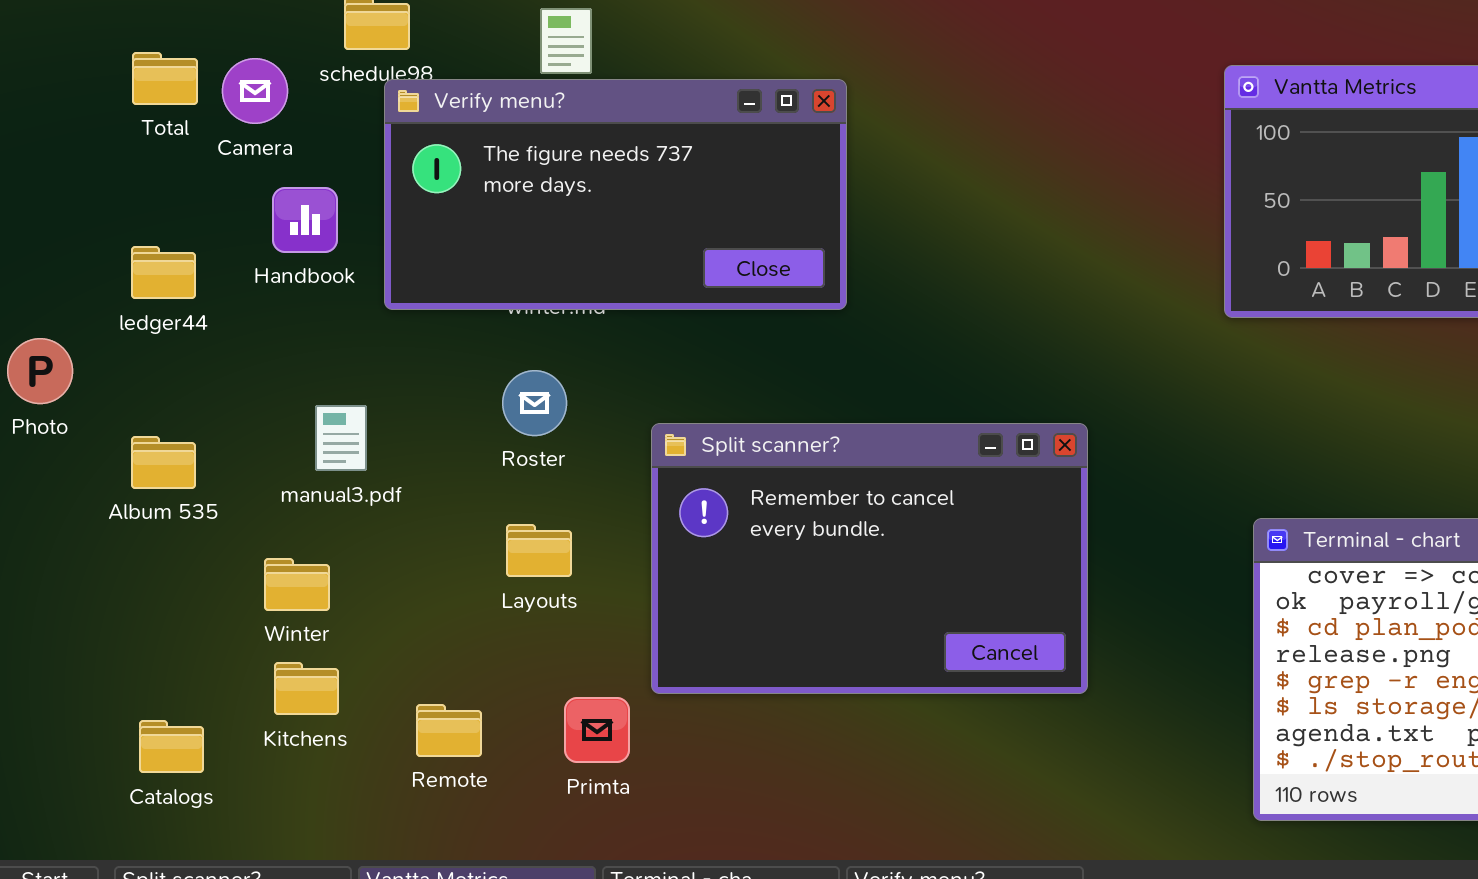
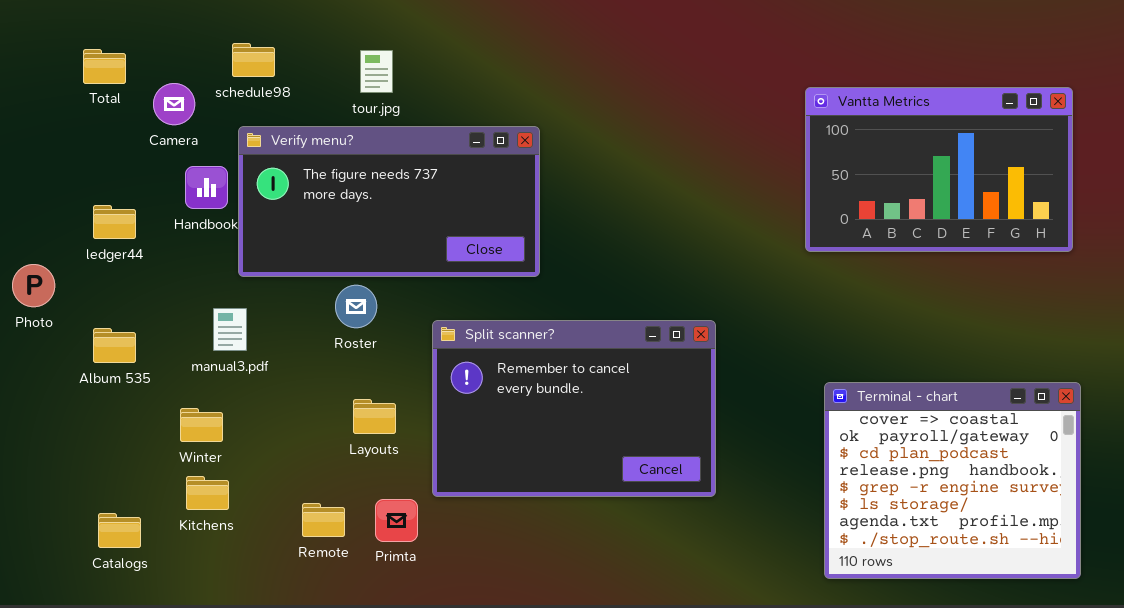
Total: [132,52,198,105] -> [83,49,126,84], moved
Verify menu?: [384,79,847,310] -> [238,126,540,277], moved
Layouts: [506,524,572,577] -> [353,399,396,434], moved
Remote: [416,704,482,757] -> [302,503,345,537], moved

